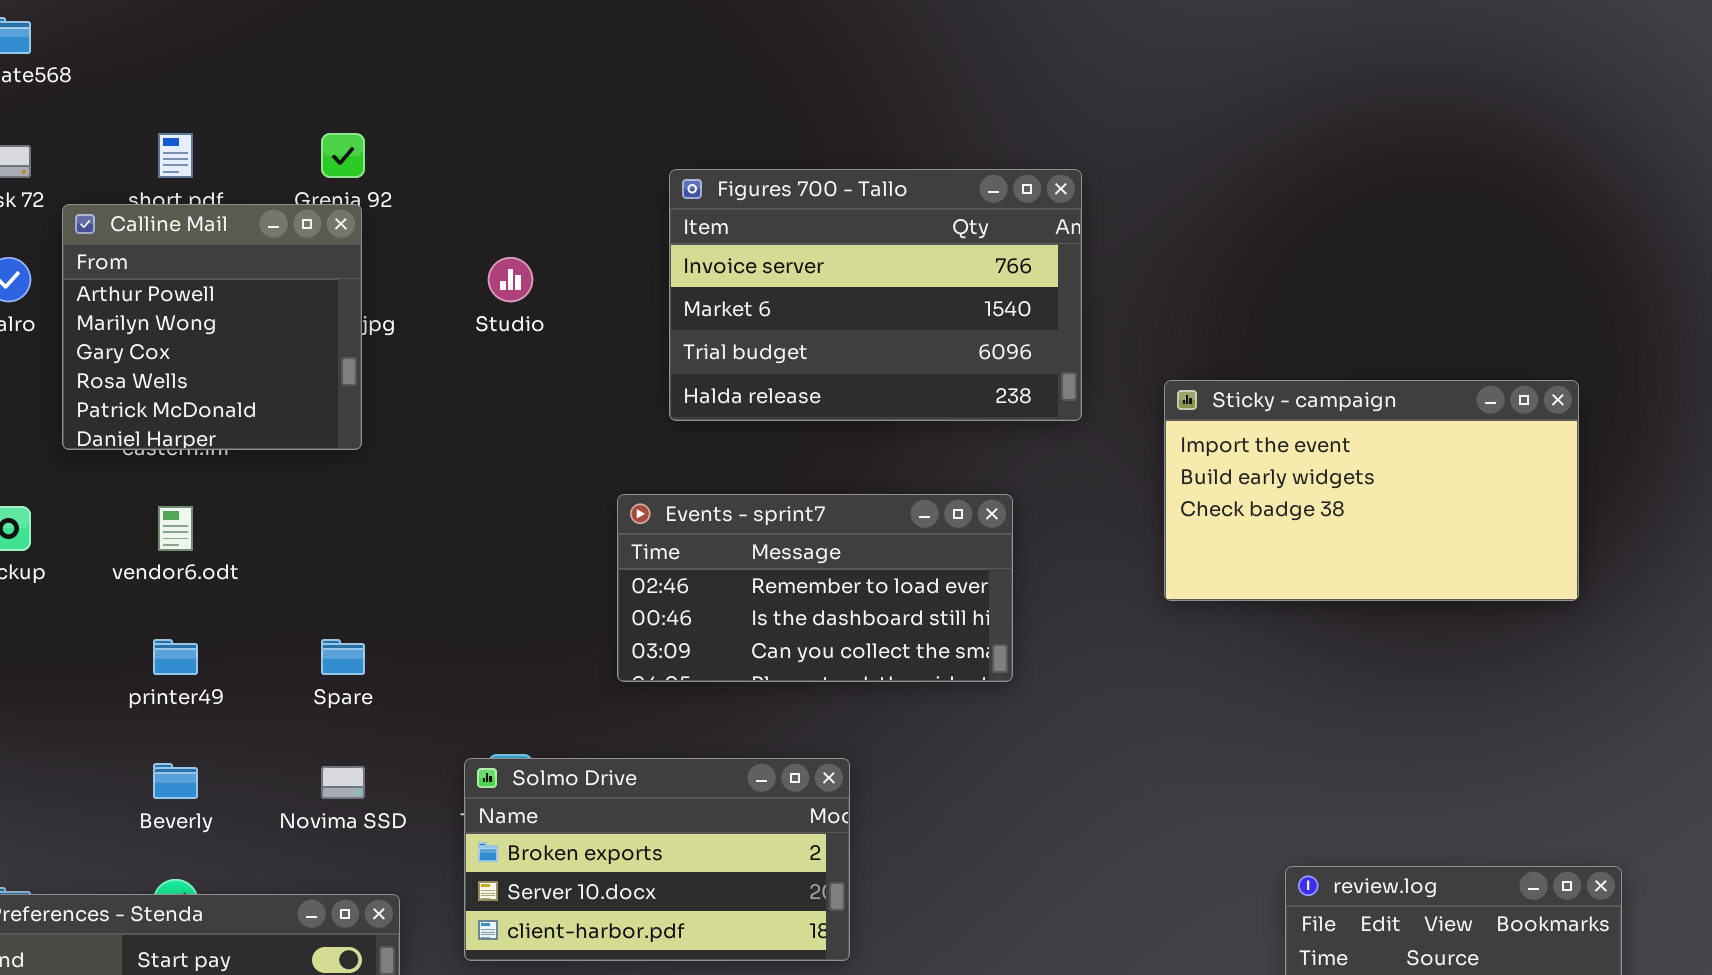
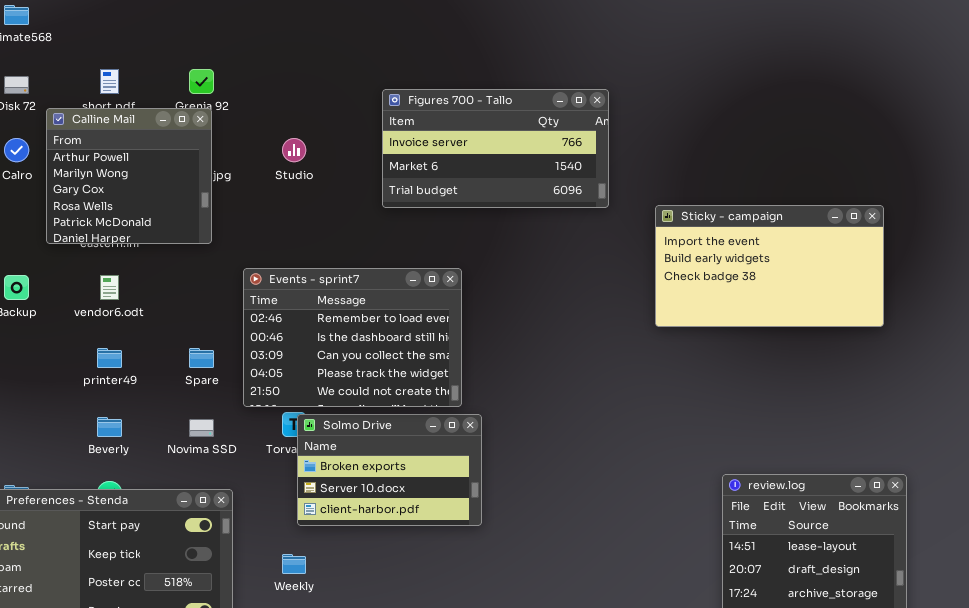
Figures 700 - Tallo: [669,169,1082,421] -> [382,89,609,208], resized
Events - sprint7: [617,494,1013,682] -> [243,268,462,407], moved, resized
Solmo Drive: [464,758,850,961] -> [297,414,482,526], resized

